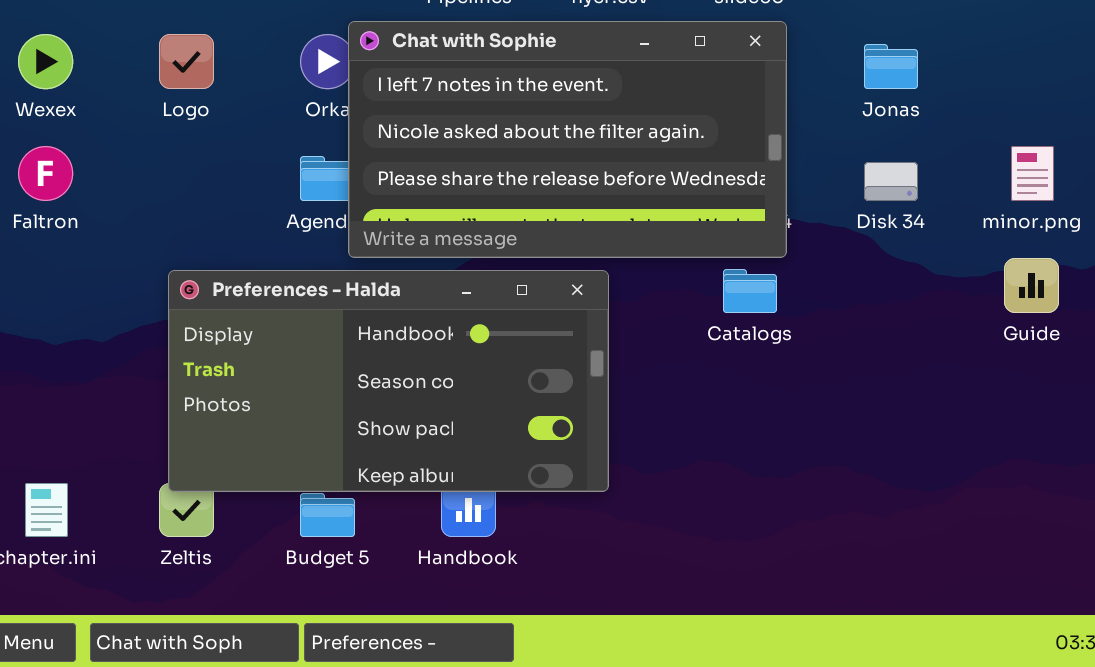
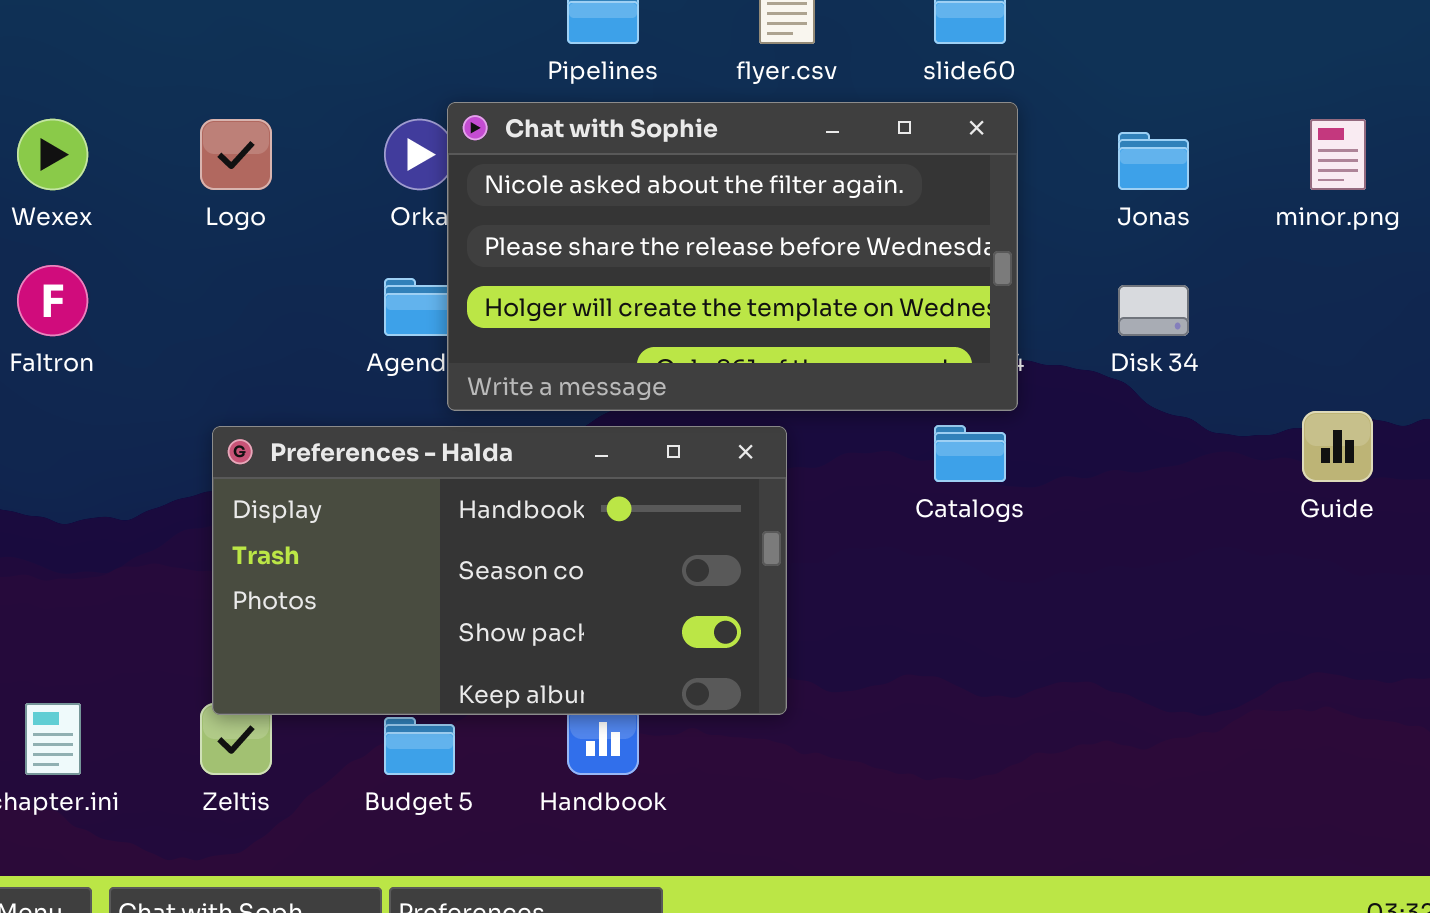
Chat with Sophie: [348,21,787,258] -> [447,102,1018,411], scrolled down 1 row
minor.png: [1011,146,1054,201] -> [1310,119,1366,190], moved

